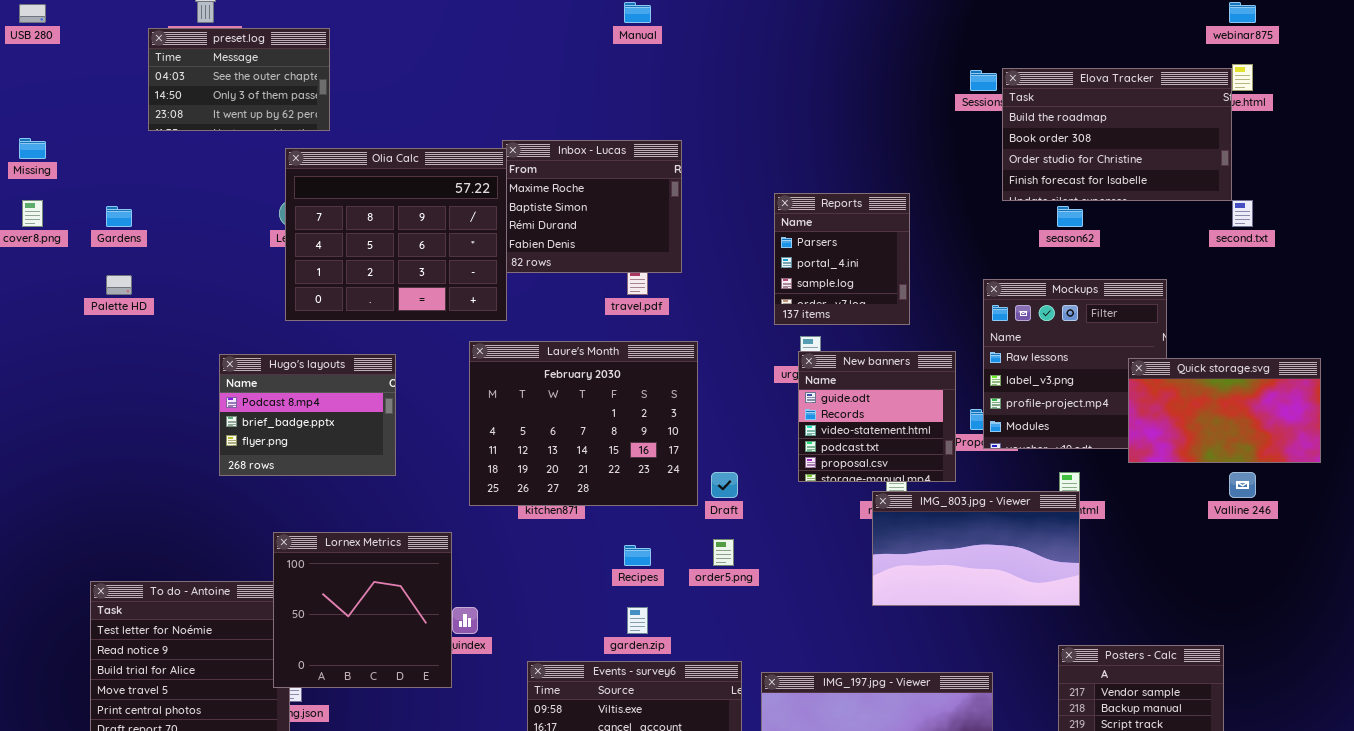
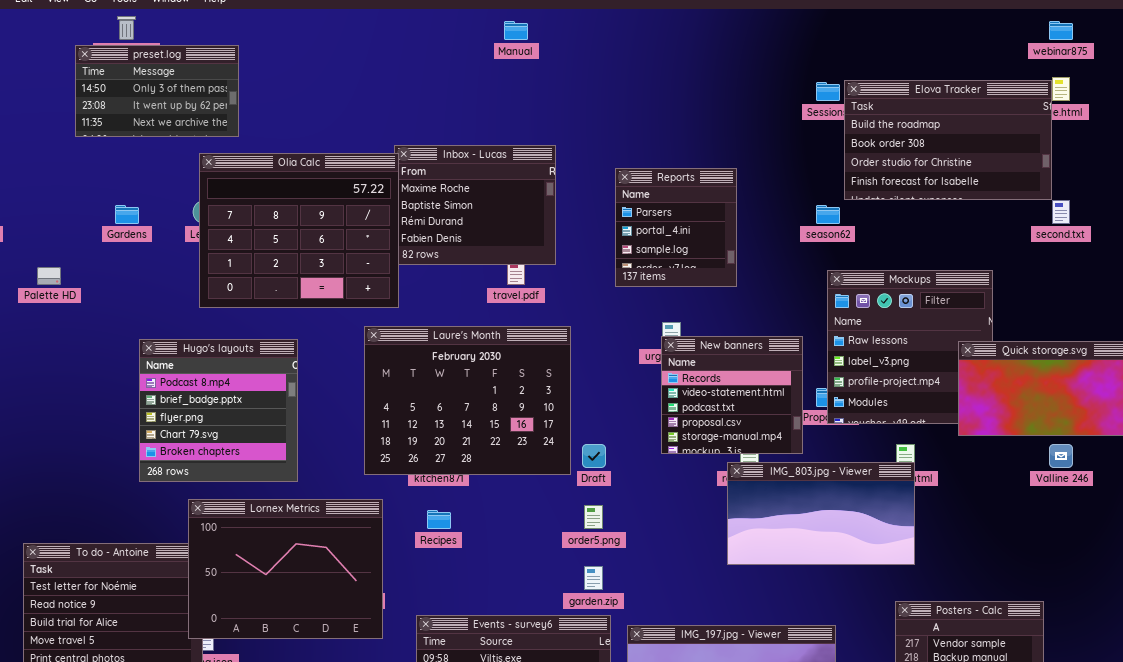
preset.log: [148,28,330,131] -> [75,45,239,137], scrolled down 1 row
Reports: [774,193,910,325] -> [615,168,737,287], moved
Gardens: [106,206,132,227] -> [115,205,139,224], moved
season62: [1057,206,1083,227] -> [816,205,840,224], moved
New banners: [798,351,956,482] -> [661,336,803,454], scrolled down 1 row
Hugo's layouts: [219,354,396,476] -> [139,339,298,482], resized
Lornex Metrics: [273,532,452,688] -> [188,499,383,639], resized
Recipes: [624,545,651,566] -> [427,510,451,529], moved
garden.zip: [627,607,648,634] -> [584,566,603,590], moved

